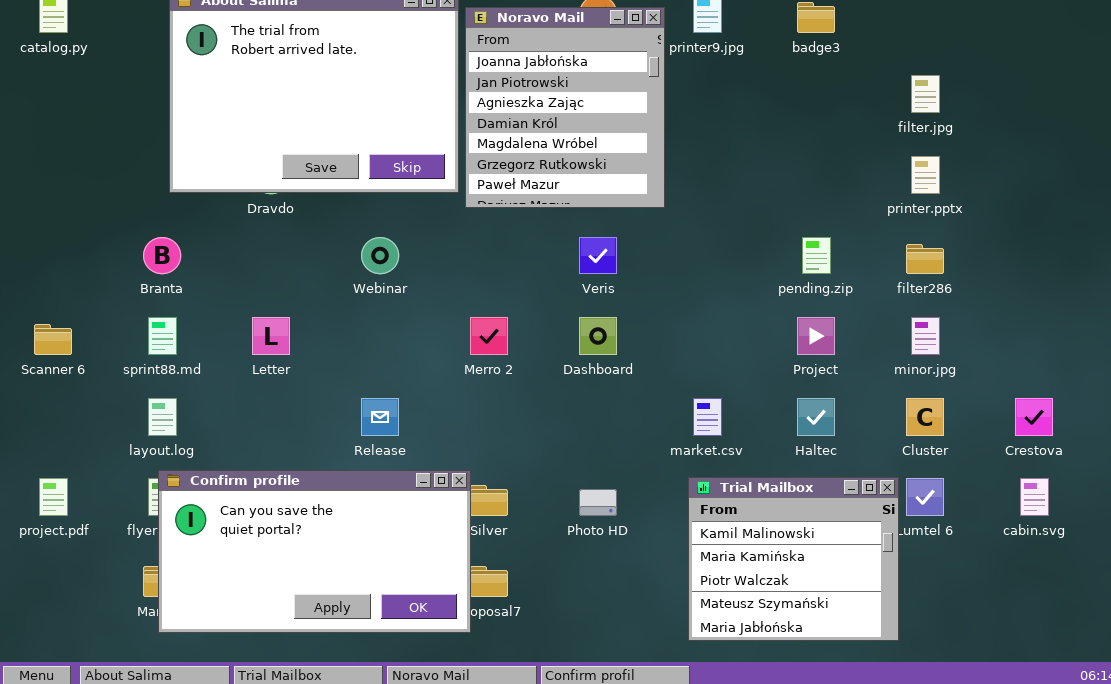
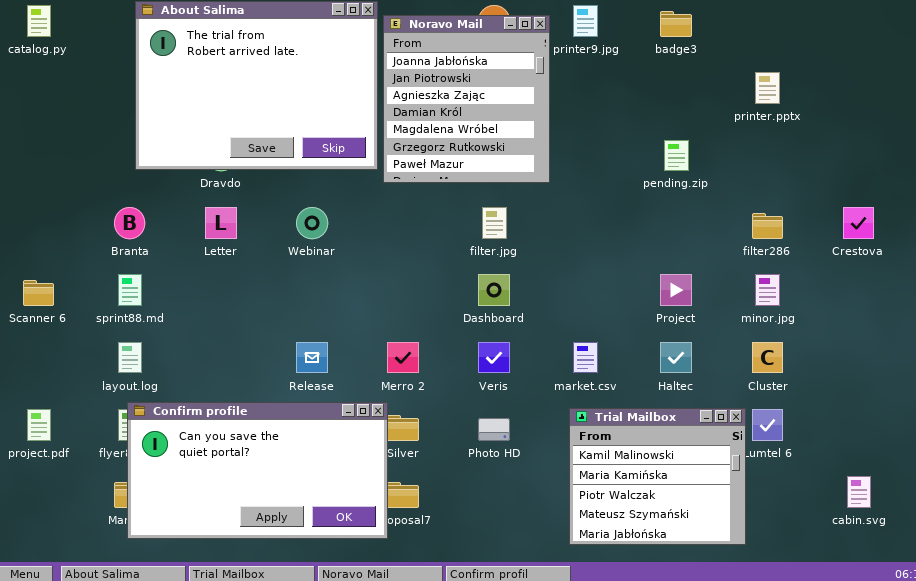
filter.jpg: [911,75,940,113] -> [482,207,507,239], moved
printer.pptx: [911,156,940,194] -> [755,72,780,104], moved
Veris: [579,237,617,274] -> [478,342,510,373], moved
pending.zip: [802,237,831,274] -> [664,140,689,171], moved
Letter: [252,317,290,355] -> [205,207,237,239], moved
Merro 2: [470,317,508,355] -> [387,342,419,373], moved
Crestova: [1015,398,1053,436] -> [843,207,874,239], moved
cabin.svg: [1020,478,1049,516] -> [847,476,871,508], moved

